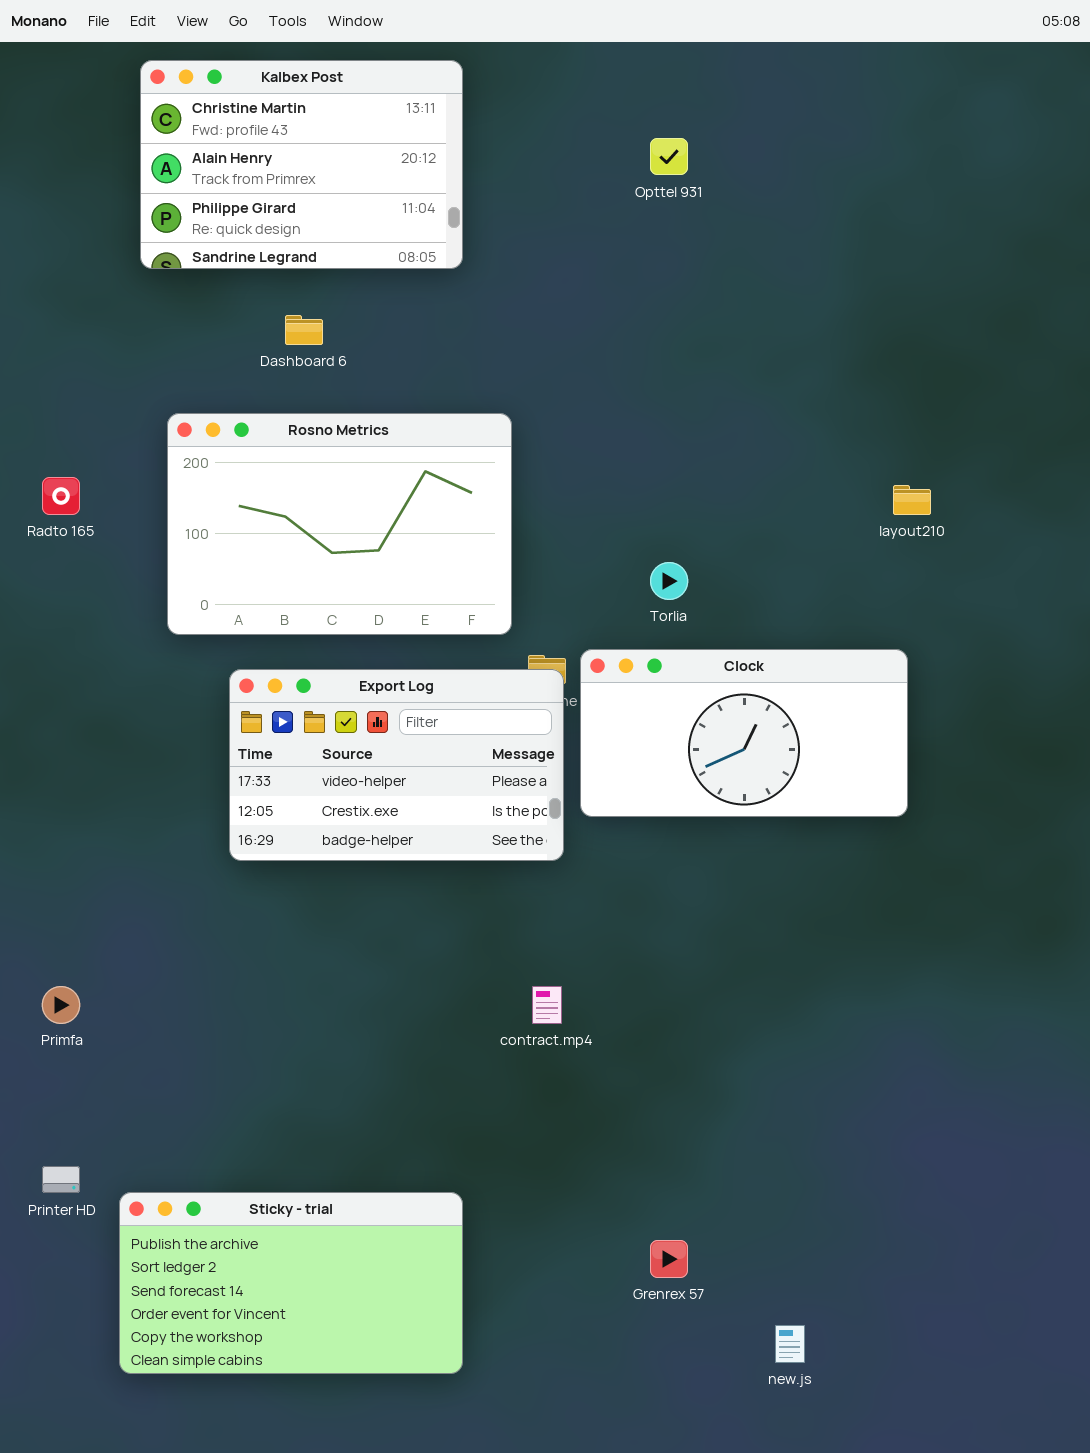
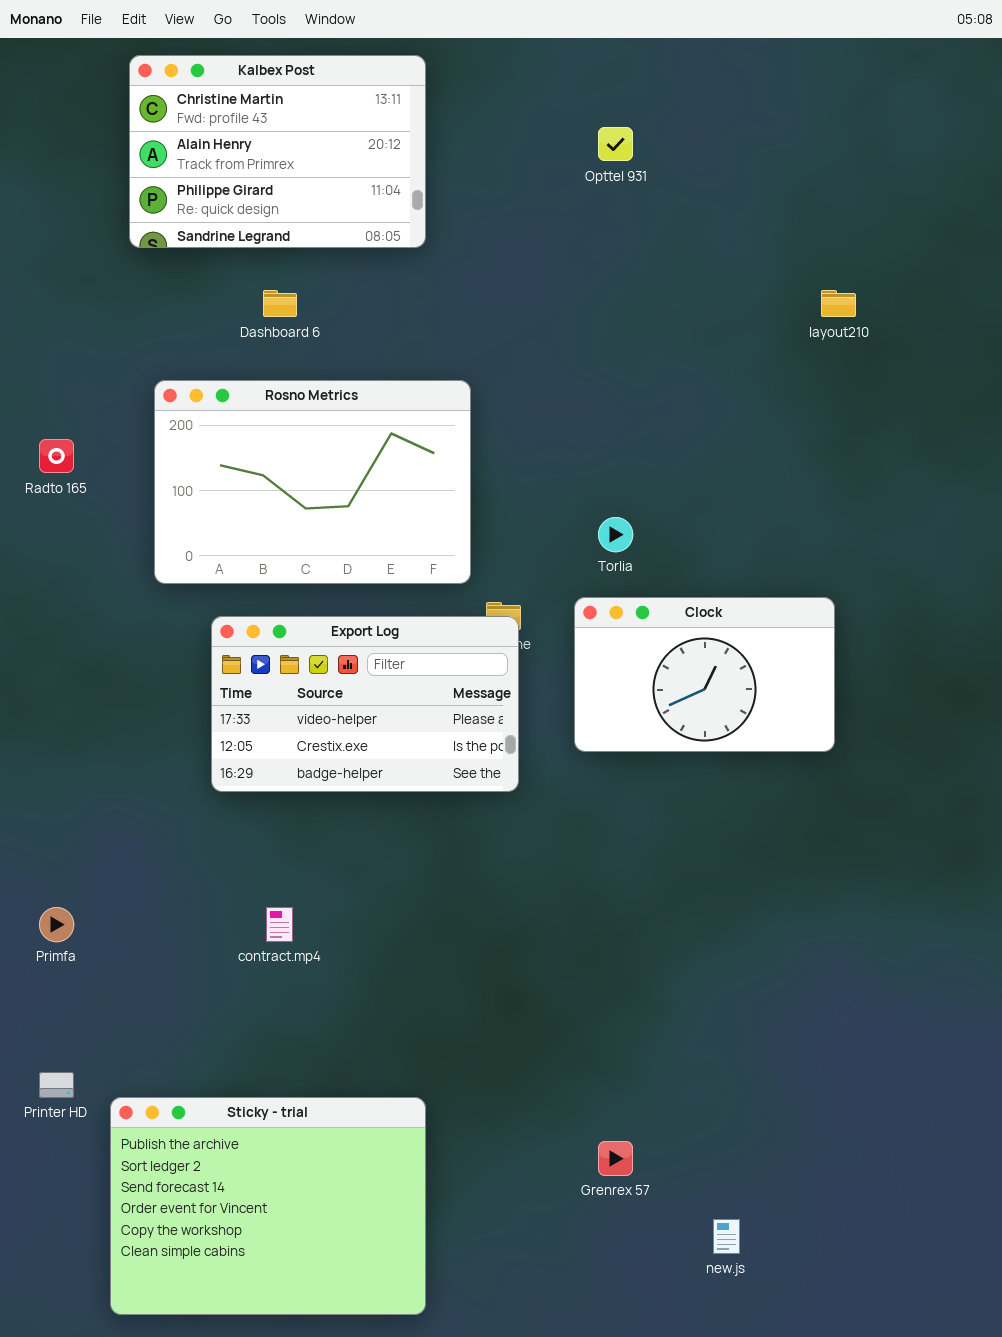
layout210: [893,485,931,515] -> [821,290,856,317], moved
Clock: [580,649,908,817] -> [574,597,835,752], resized
contract.mp4: [532,986,562,1024] -> [266,907,293,942], moved
Sticky - trial: [119,1192,463,1374] -> [110,1097,426,1315], resized

